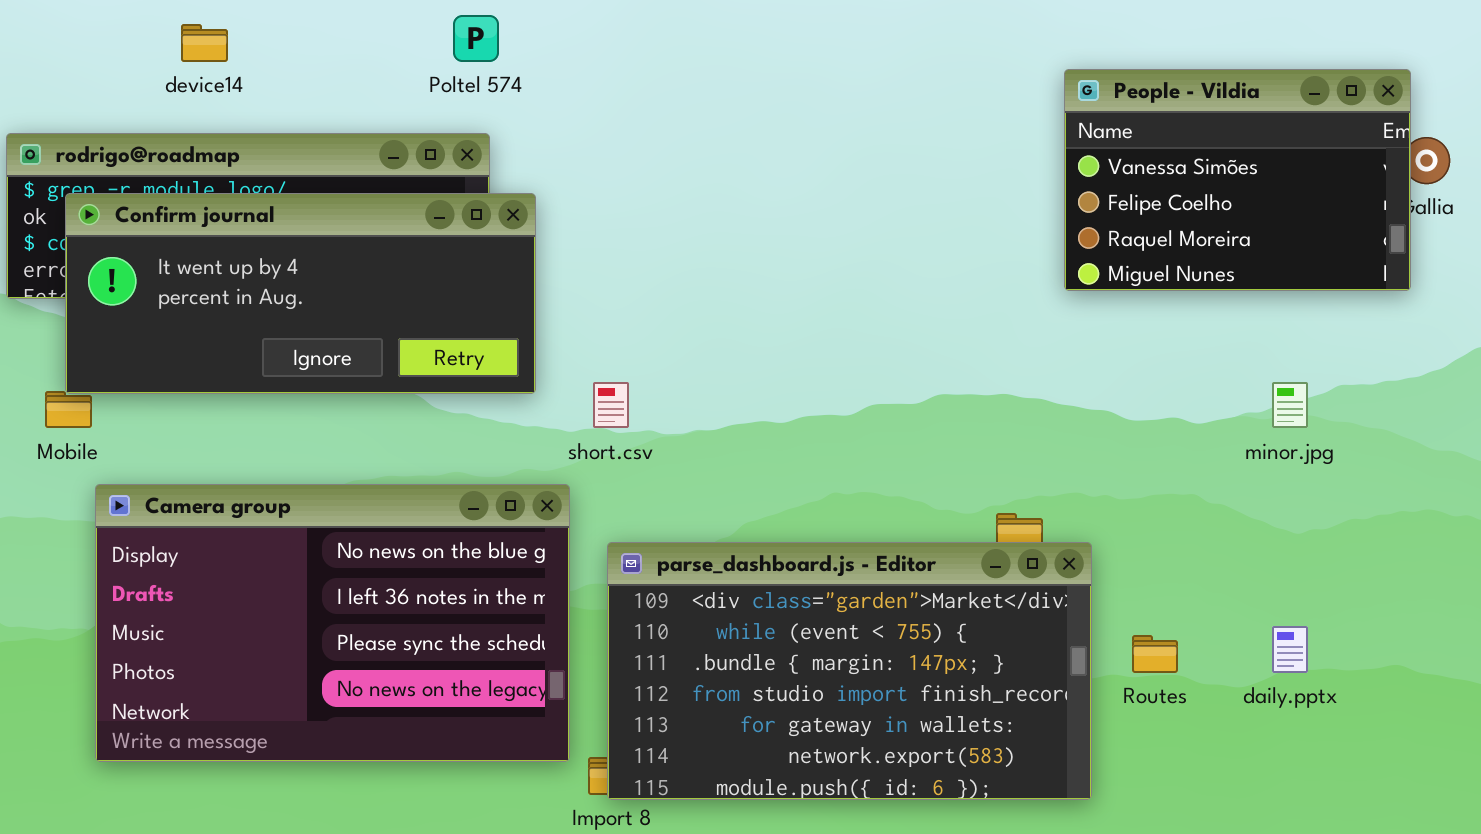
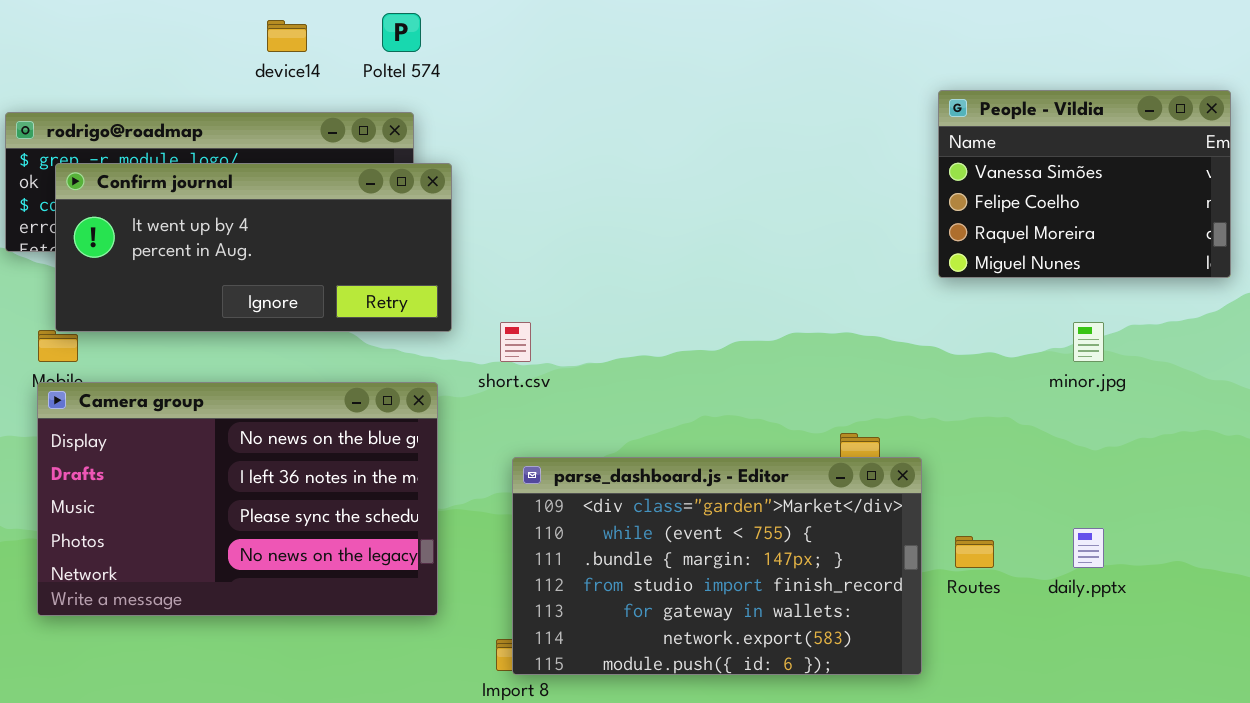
device14: [181,24,228,62] -> [267,20,307,52], moved
People - Vildia: [1064,69,1411,291] -> [938,90,1231,278], moved
Camera group: [95,484,570,762] -> [37,382,438,616], moved

